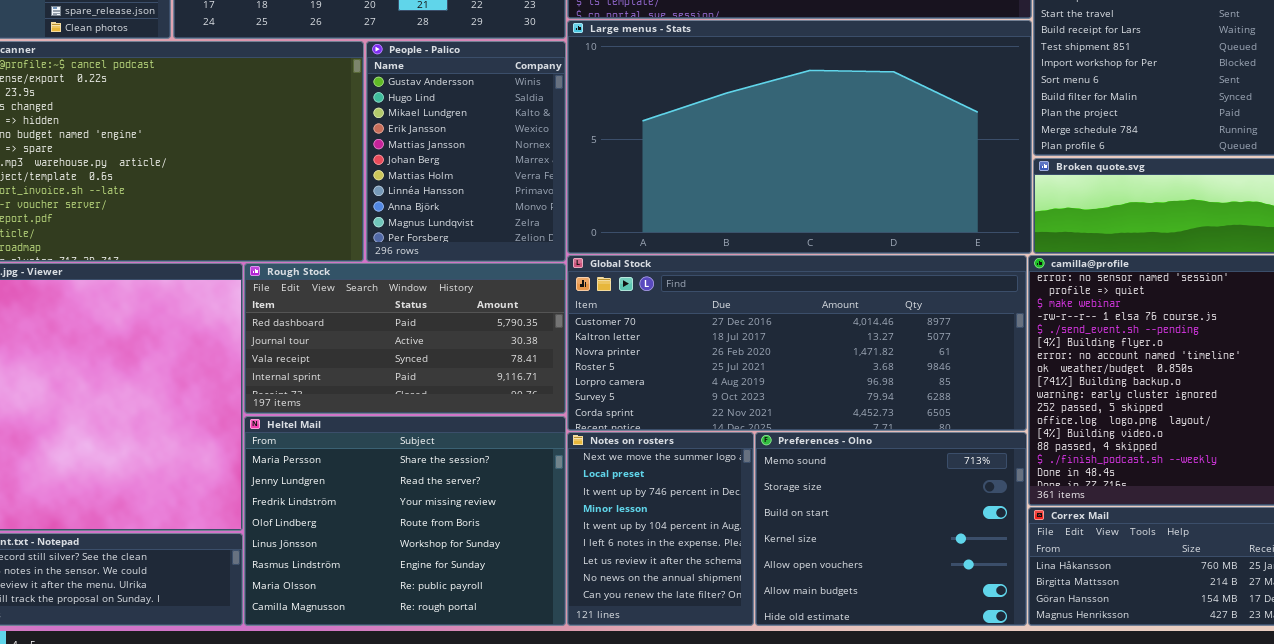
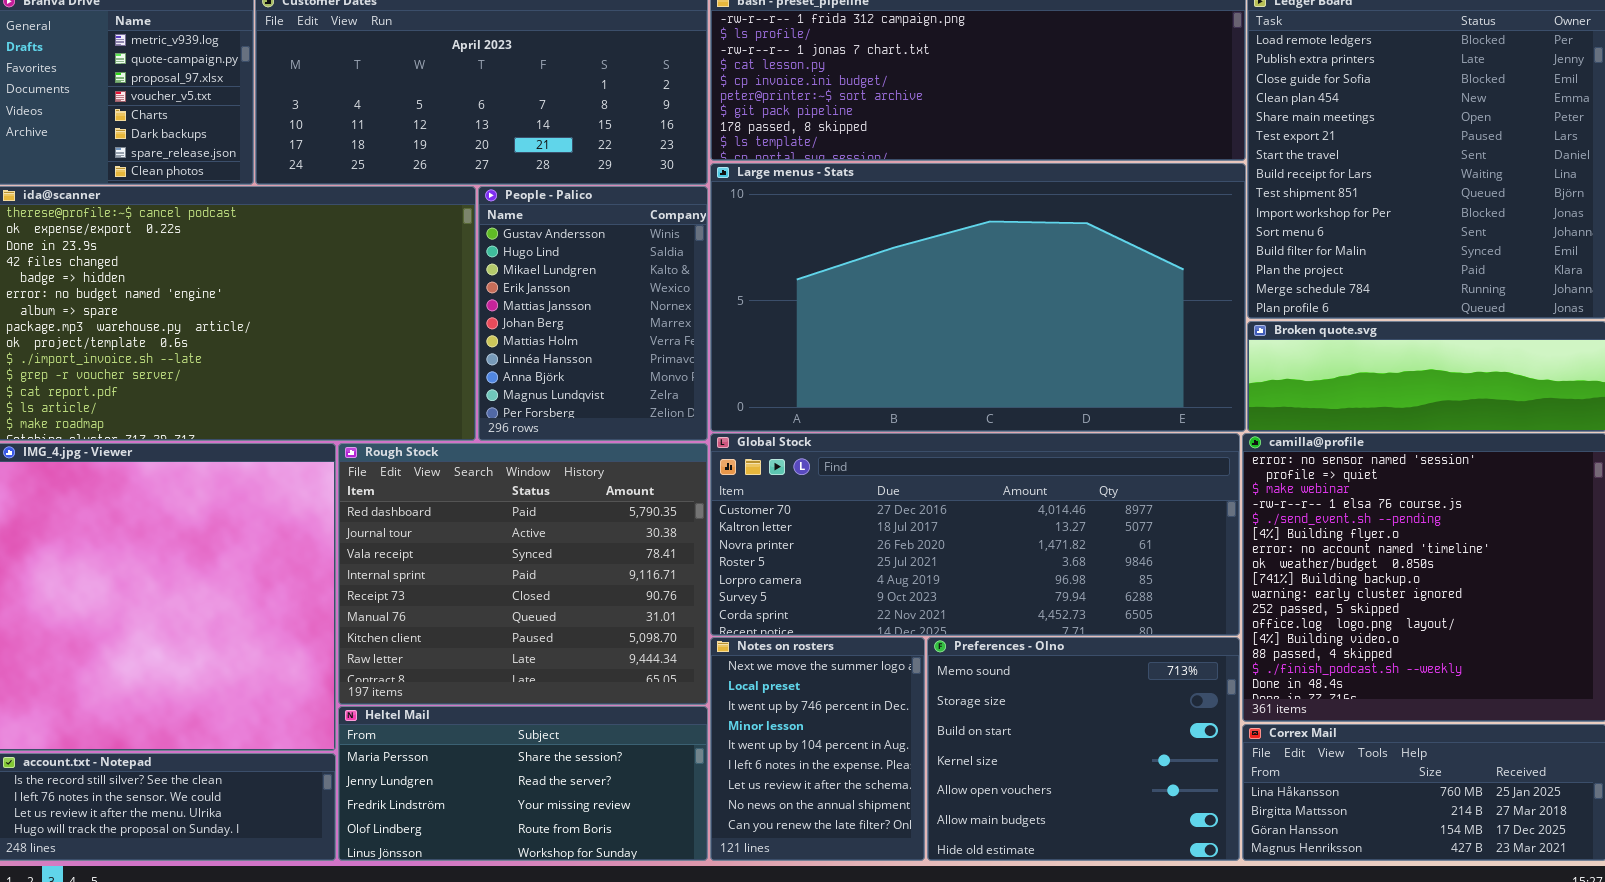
Rough Stock: [244,263,566,414] -> [338,443,708,705], resized
Heltel Mail: [244,416,566,626] -> [338,706,708,861], resized

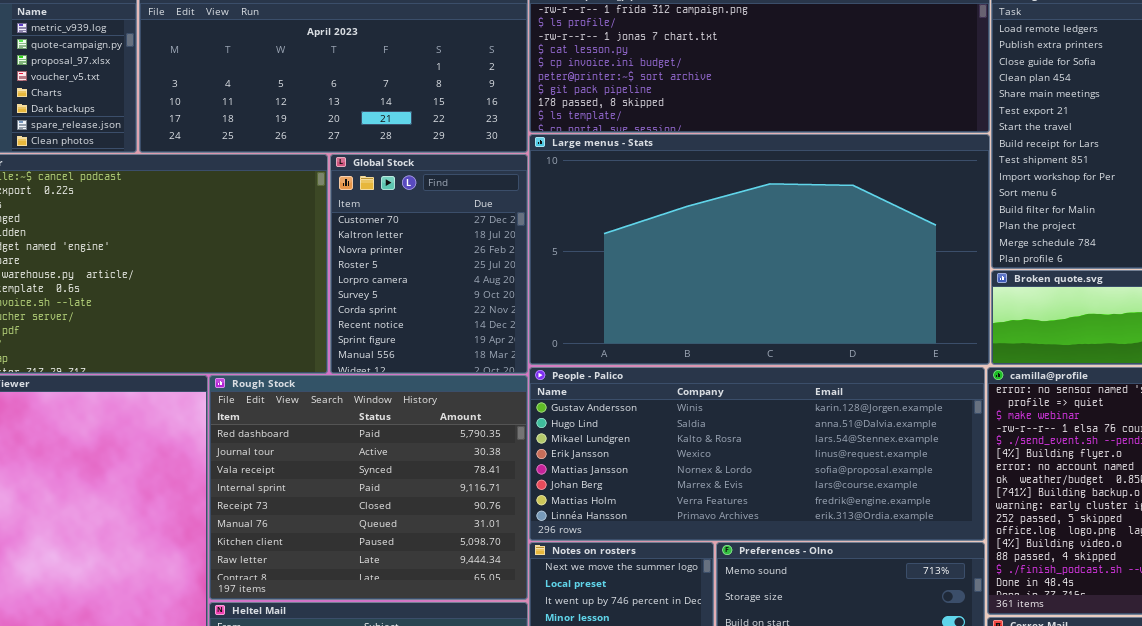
People - Palico: [478,186,708,441] -> [529,367,985,541], moved, resized
Global Stock: [710,433,1240,636] -> [330,154,528,374], moved, resized

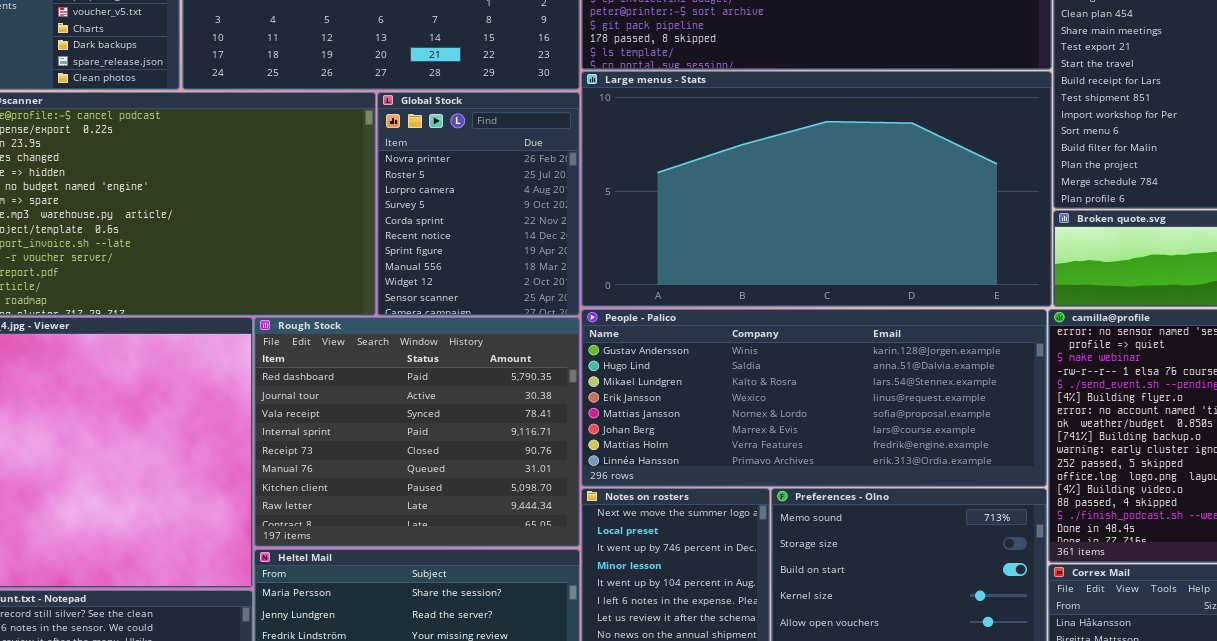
Global Stock: [330,154,528,374] -> [377,92,580,316], scrolled down 2 rows

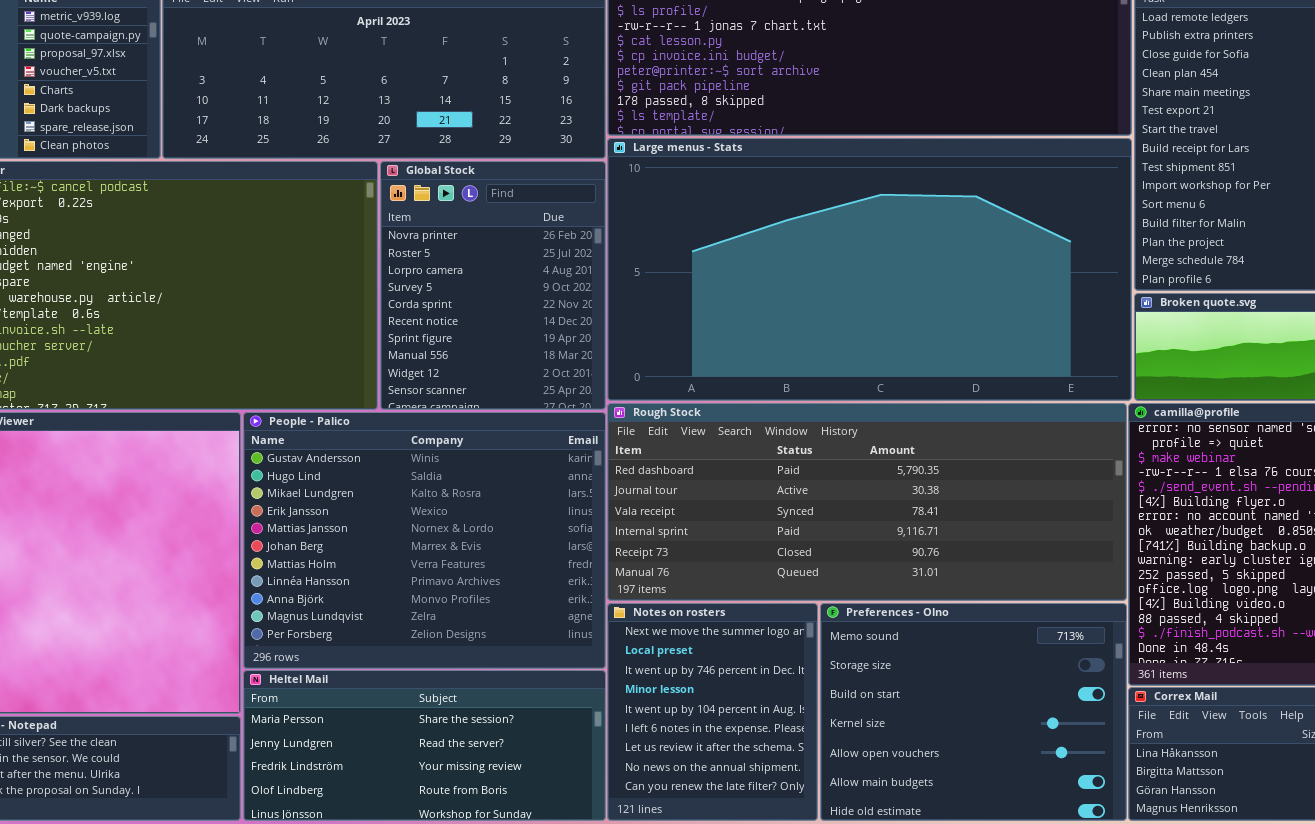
People - Palico: [581,309,1047,487] -> [243,412,606,669], moved, resized
Rough Stock: [254,317,580,547] -> [607,403,1127,601], moved, resized

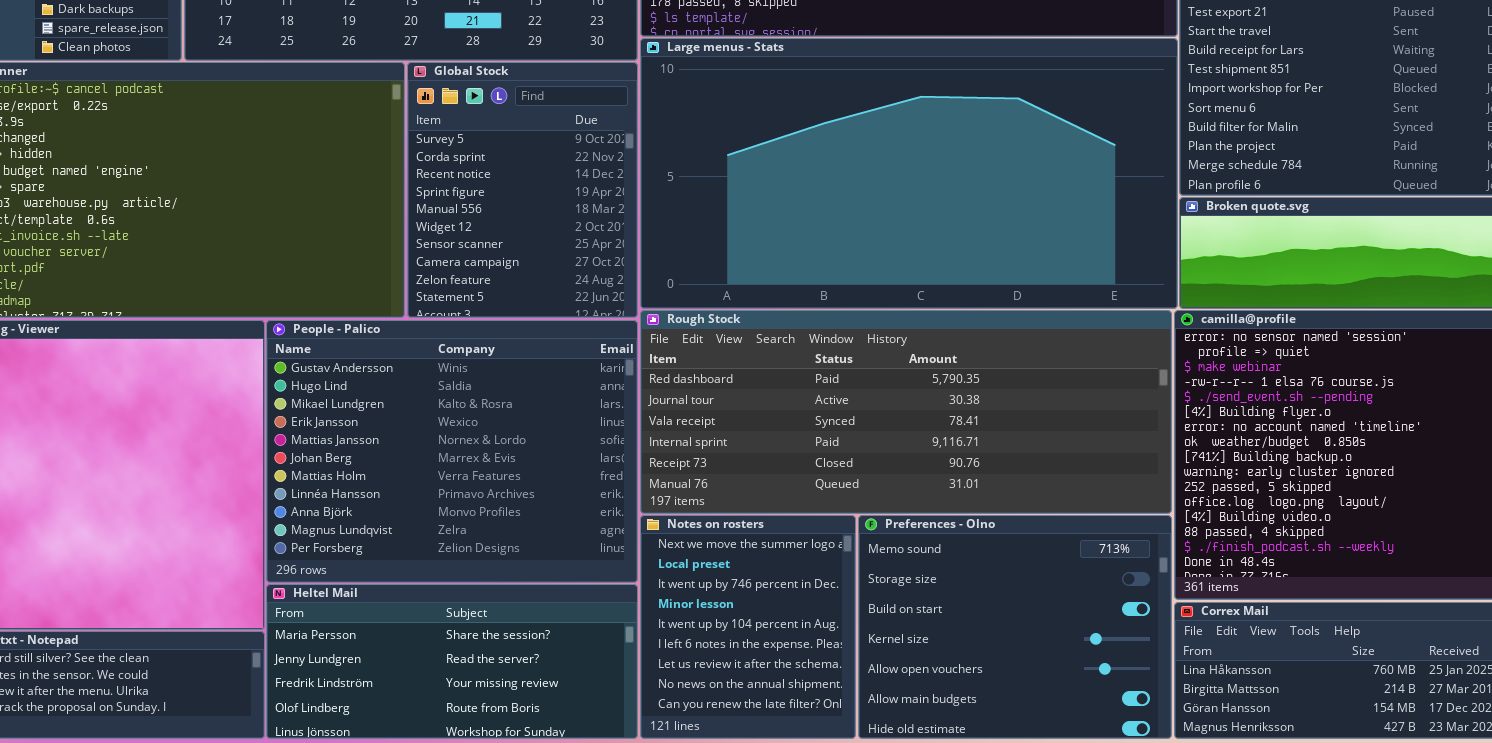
Global Stock: [380,161,606,410] -> [407,62,638,318], scrolled down 3 rows

